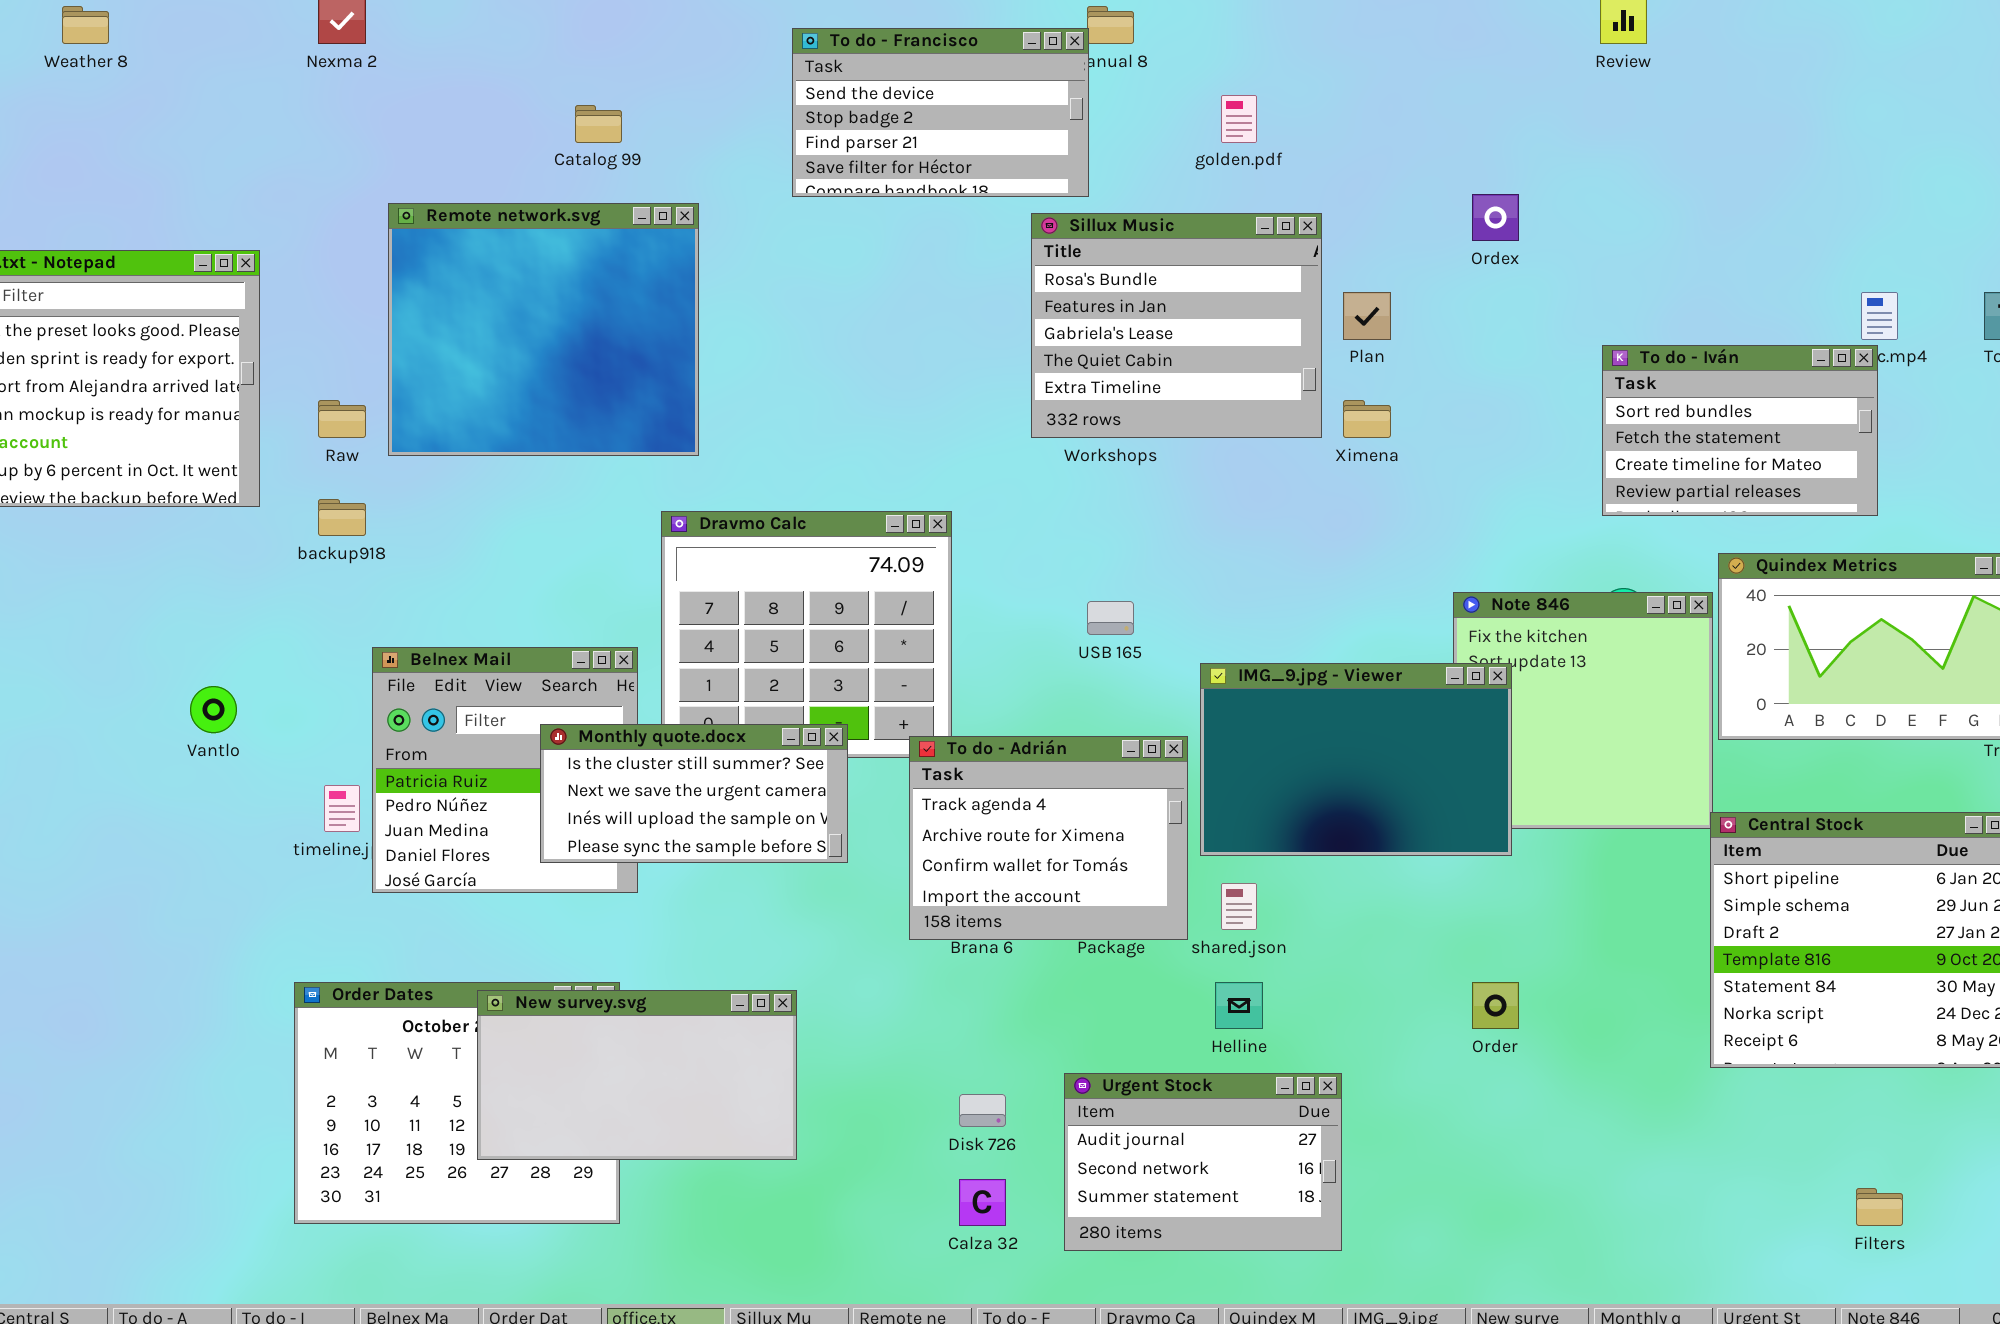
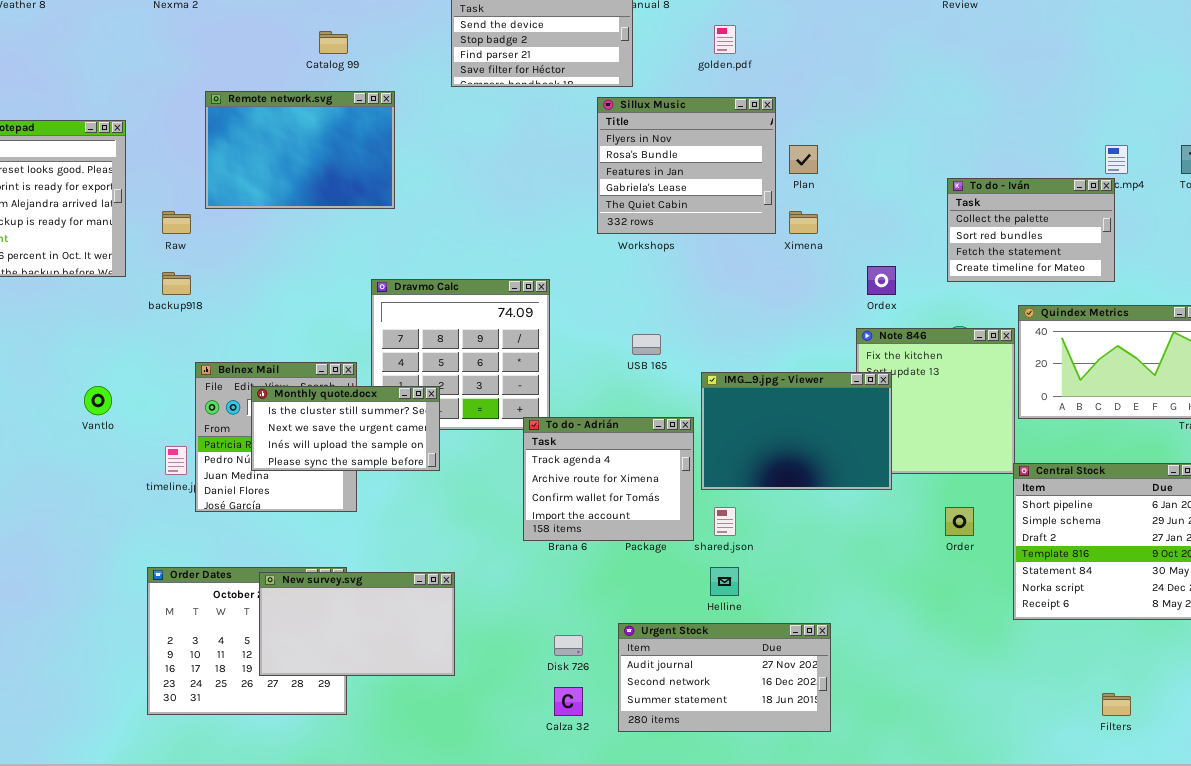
Ordex: [1472,194,1519,241] -> [867,266,896,295], moved
Remote network.svg: [388,203,699,456] -> [205,91,395,209], resized
Sillux Music: [1031,213,1322,438] -> [597,97,776,234], scrolled up 1 row
To do - Iván: [1602,345,1878,516] -> [947,178,1115,282], scrolled up 1 row
Monthly quote.docx: [540,724,848,863] -> [251,386,440,471], moved
Order: [1472,982,1519,1029] -> [945,507,974,536], moved
Urgent Stock: [1064,1073,1342,1251] -> [618,623,831,732], resized

